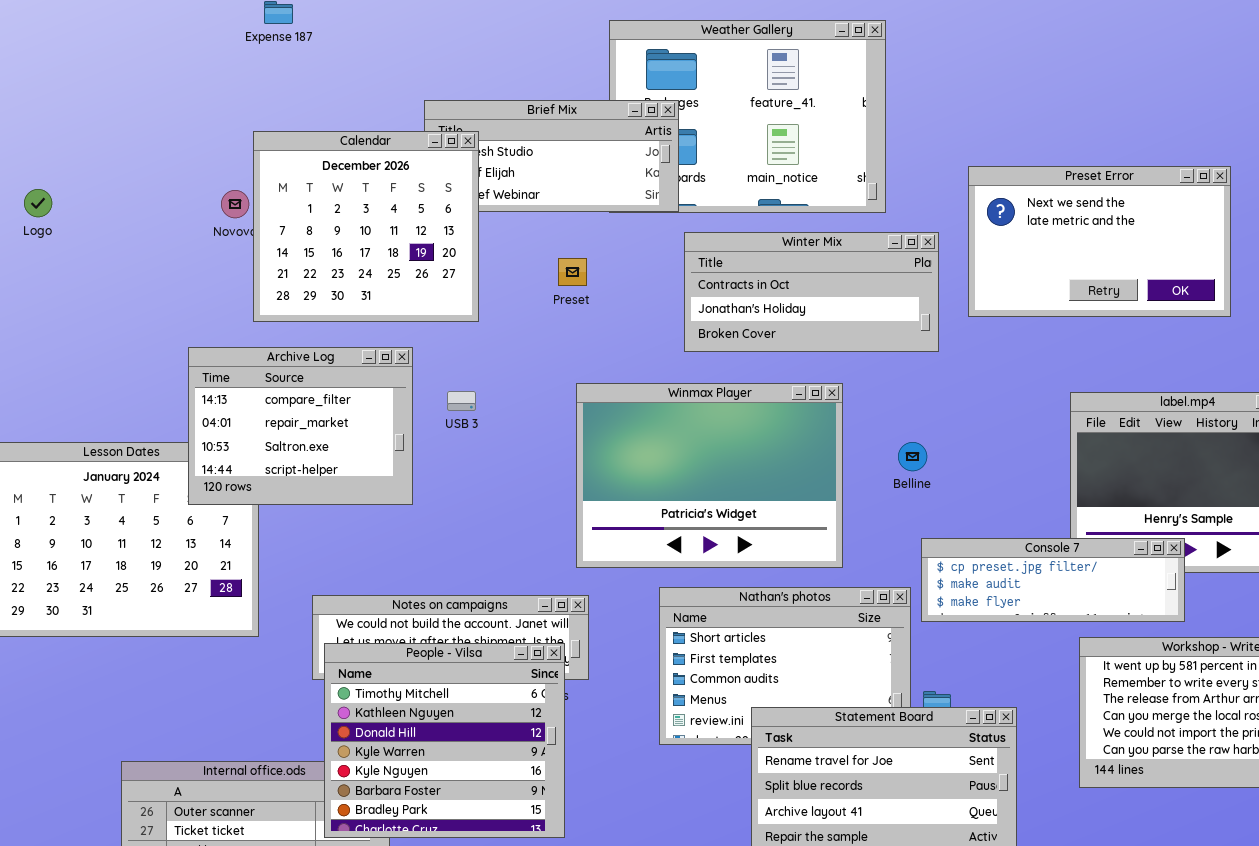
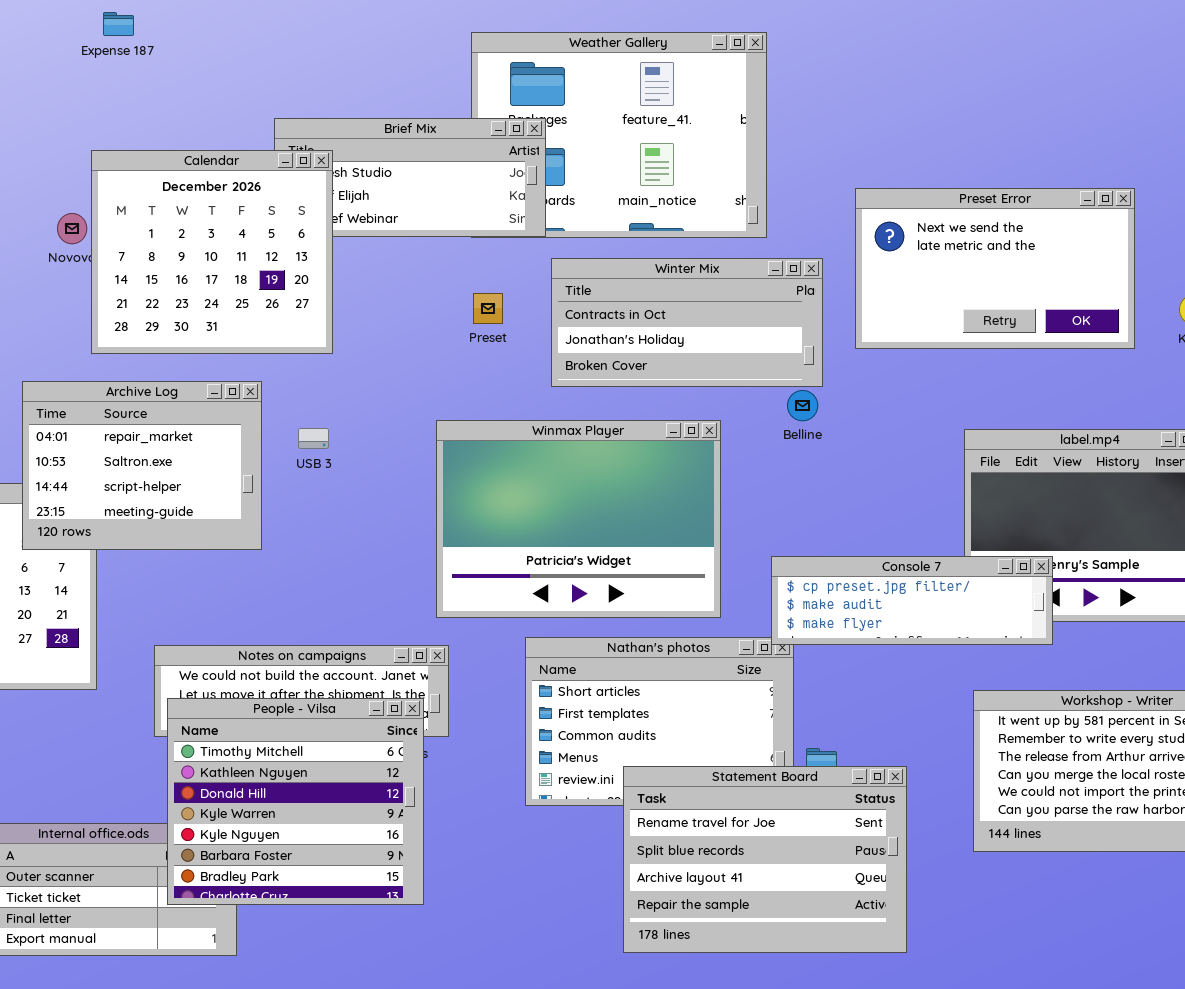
Preset: [558,258,587,286] -> [473,293,503,324], moved
Archive Log: [188,347,413,505] -> [22,381,262,550], scrolled down 1 row
Belline: [898,442,927,471] -> [787,390,818,421], moved
Console 7: [921,538,1185,622] -> [771,556,1053,645], moved

